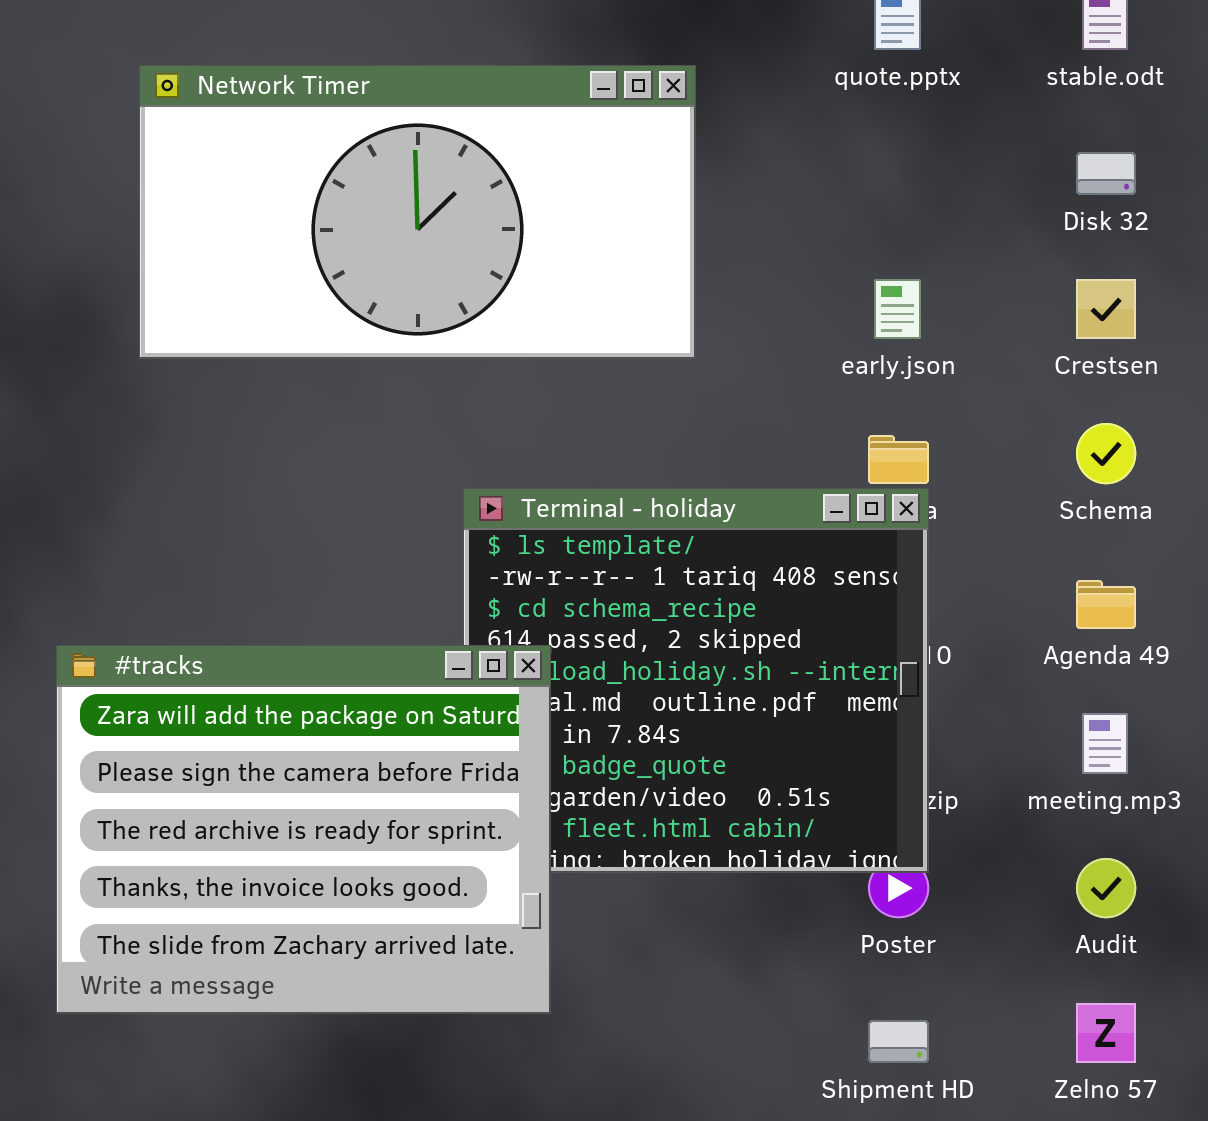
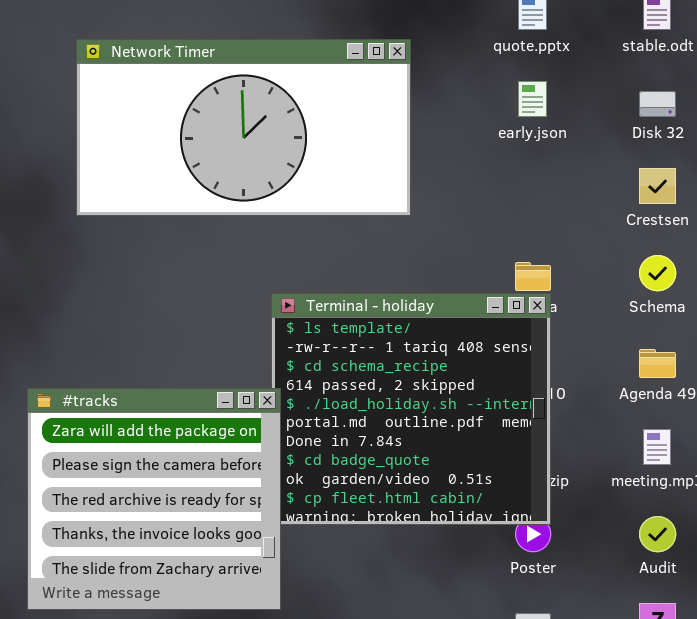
early.json: [874,279,921,339] -> [518,81,547,117], moved
#tracks: [56,645,551,1014] -> [27,388,281,610], resized

